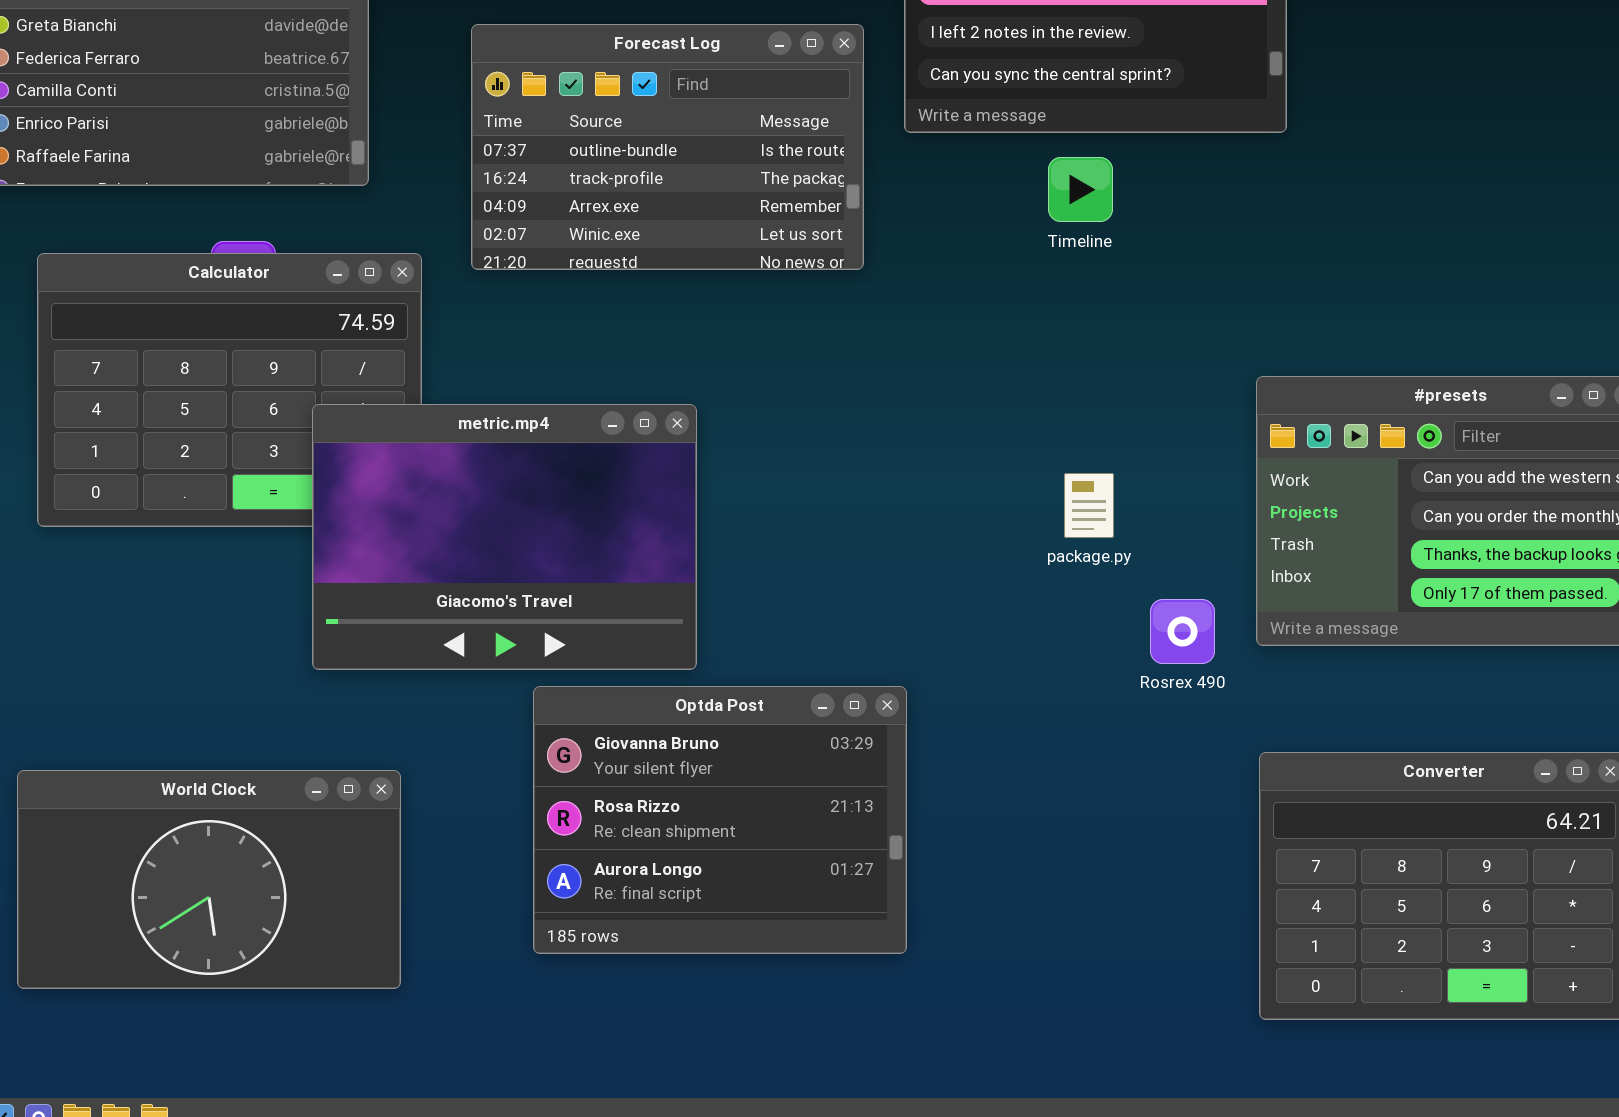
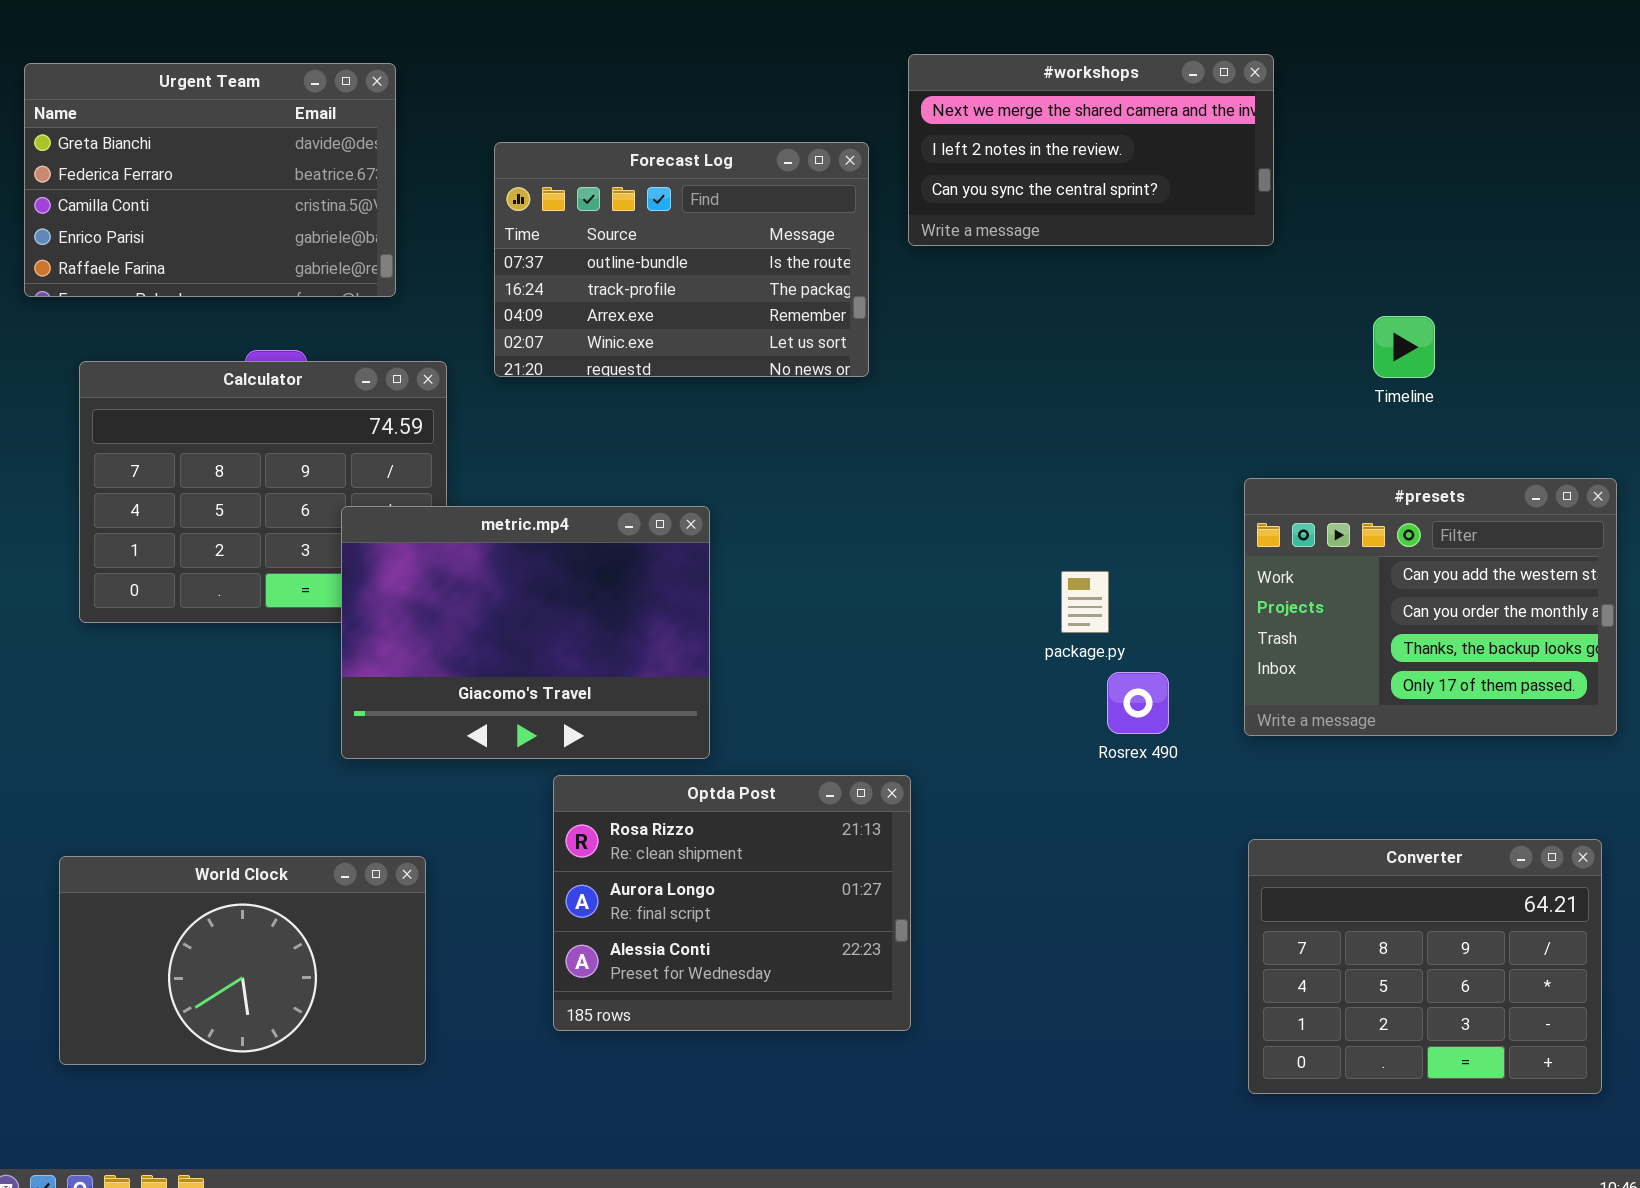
Timeline: [1048,157,1113,222] -> [1373,316,1435,378], moved
Rosrex 490: [1150,599,1215,664] -> [1107,672,1169,734], moved
Optda Post: [533,686,907,954] -> [553,775,911,1031], scrolled down 1 row

